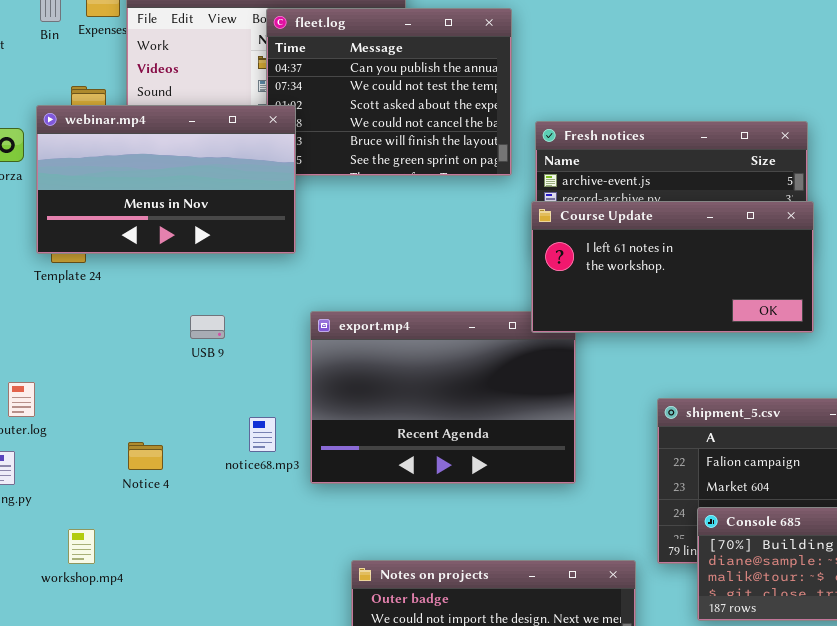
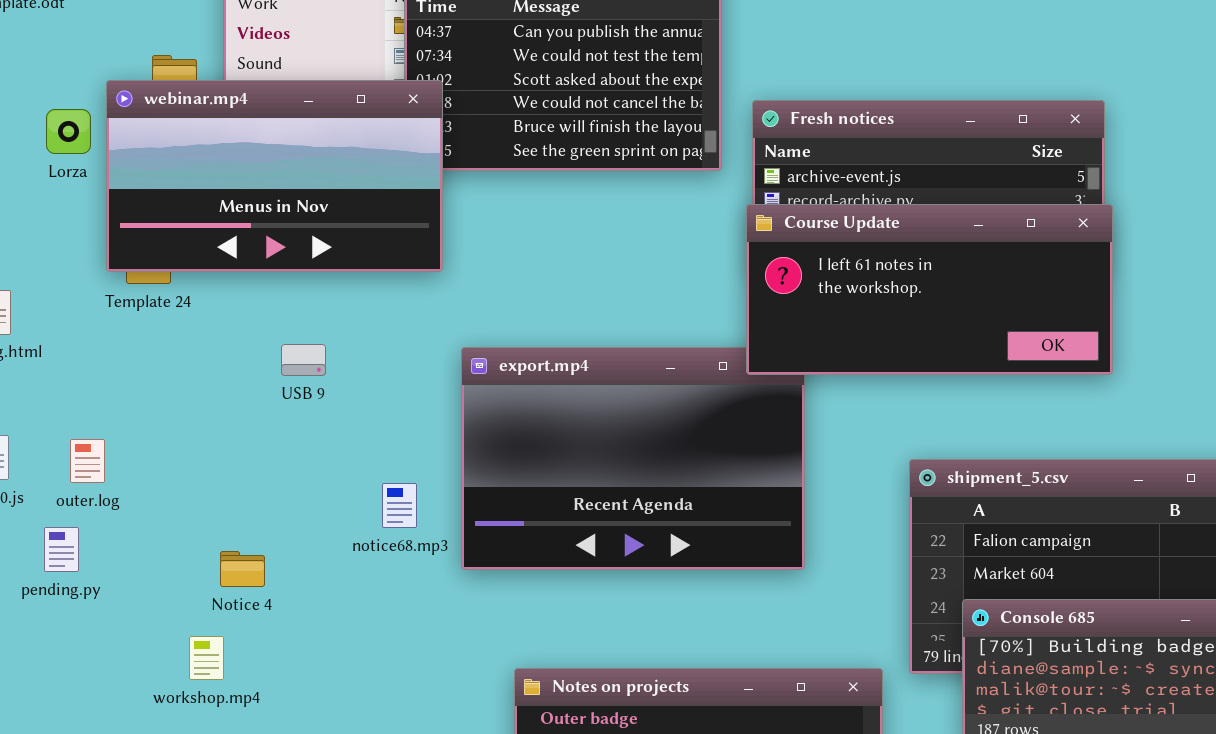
USB 9: [190,315,225,339] -> [281,344,326,376], moved
Notice 4: [128,442,163,470] -> [220,551,265,587], moved
workshop.mp4: [68,529,95,564] -> [189,636,224,680], moved

